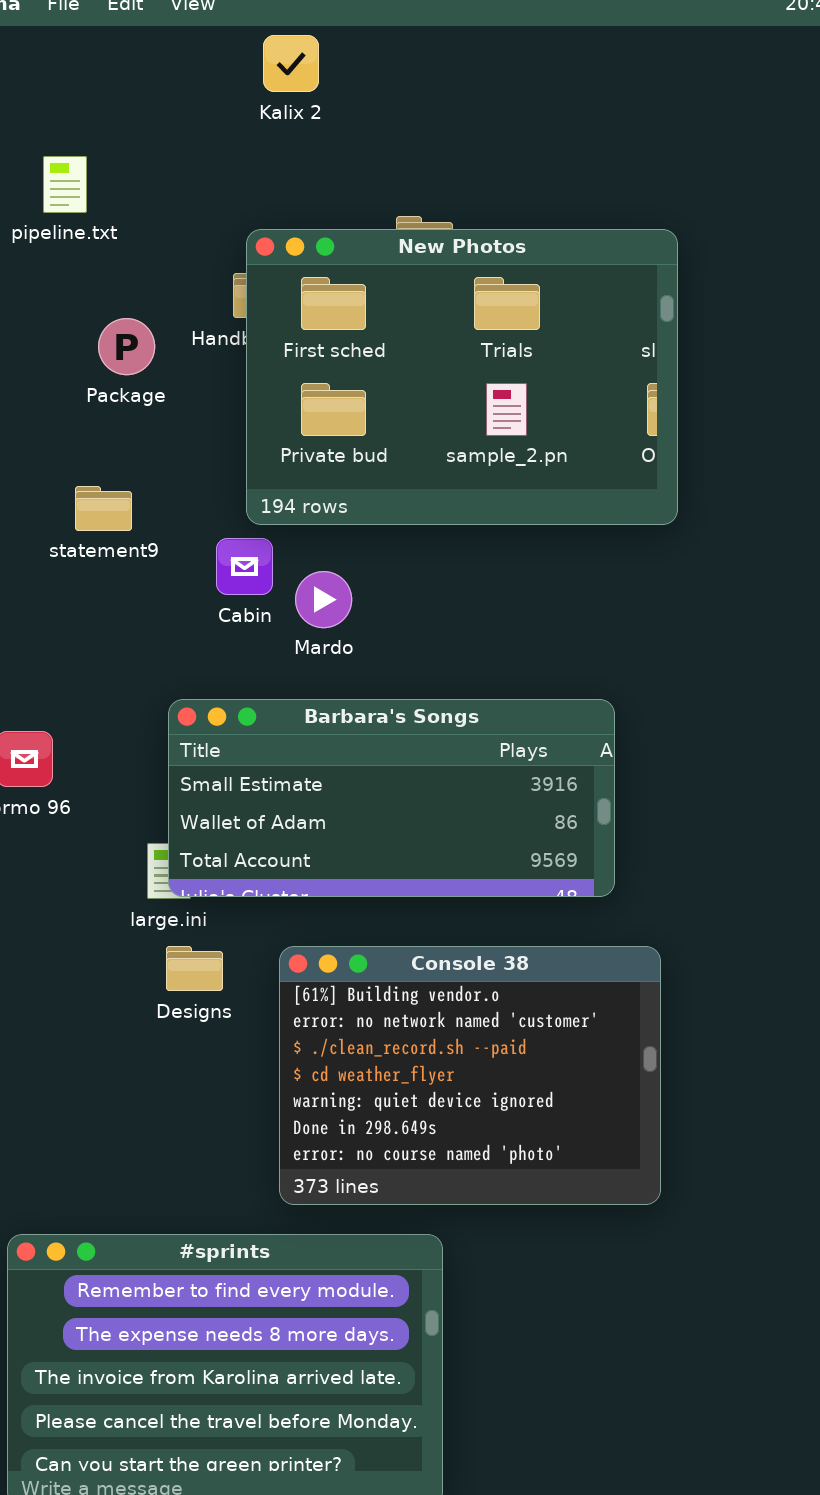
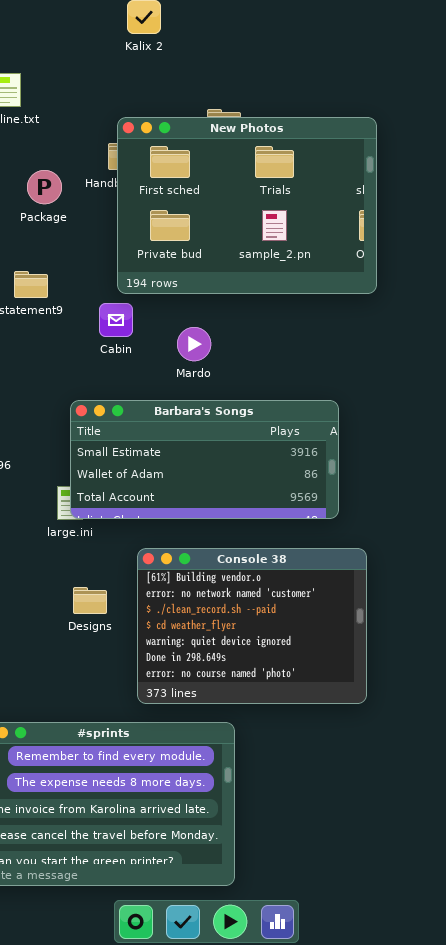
Mardo: [295,571,352,628] -> [177,327,211,361], moved
Designs: [166,946,223,991] -> [73,587,107,614], moved

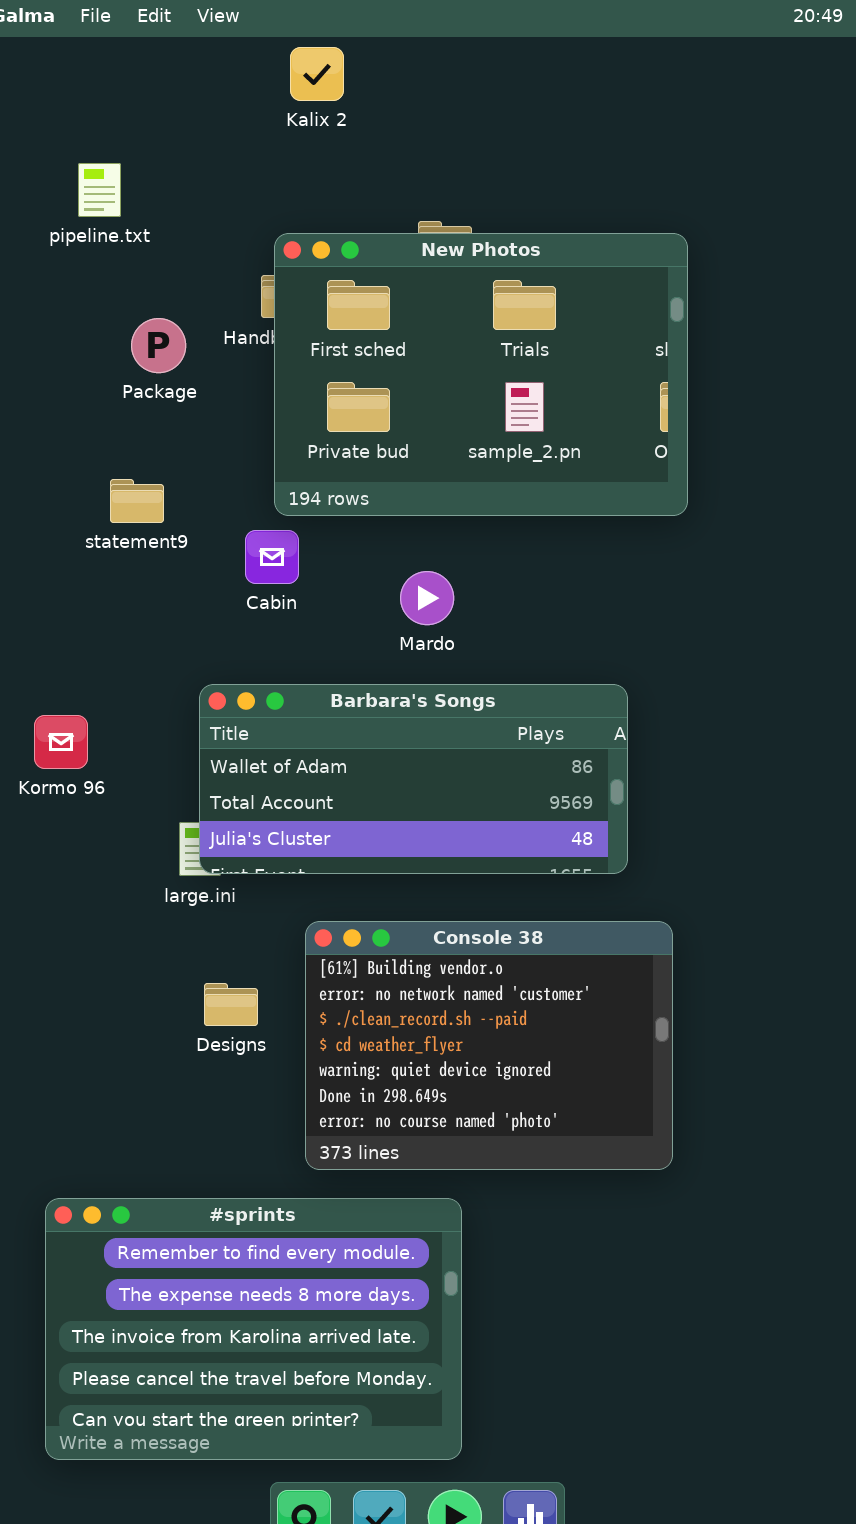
Mardo: [177,327,211,361] -> [400,571,454,625], moved
Barbara's Songs: [70,400,339,519] -> [199,684,628,874], scrolled down 1 row

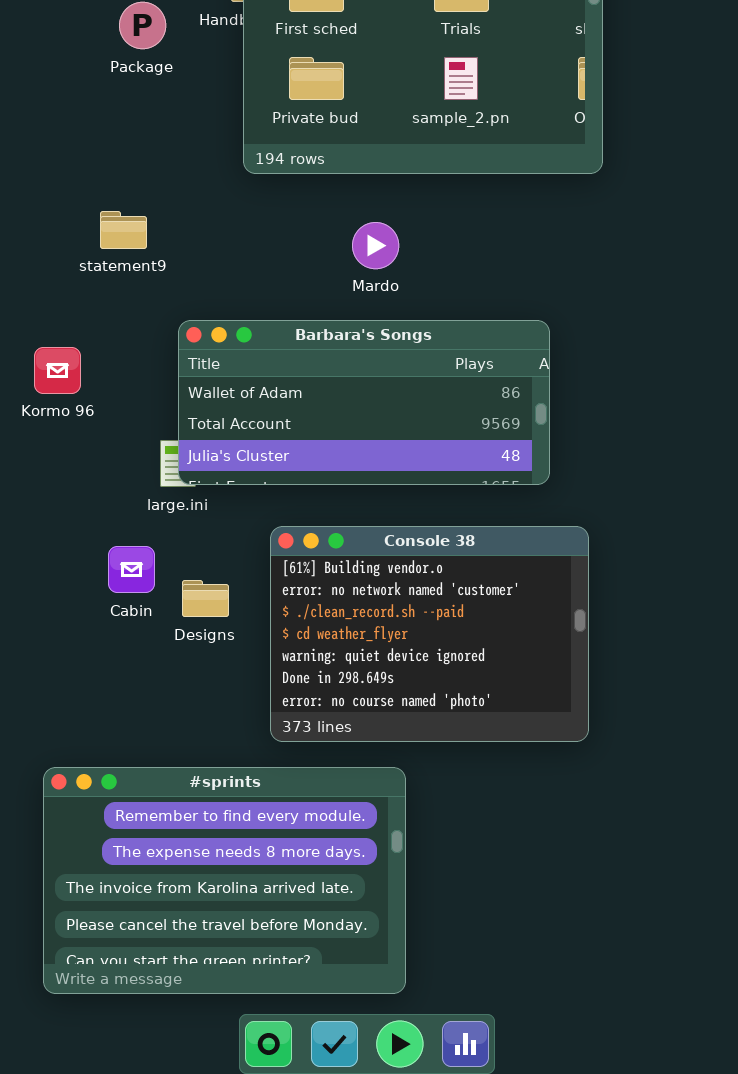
statement9: [110,479,164,523] -> [100,211,147,249], moved
Cabin: [245,530,299,584] -> [108,546,155,593], moved

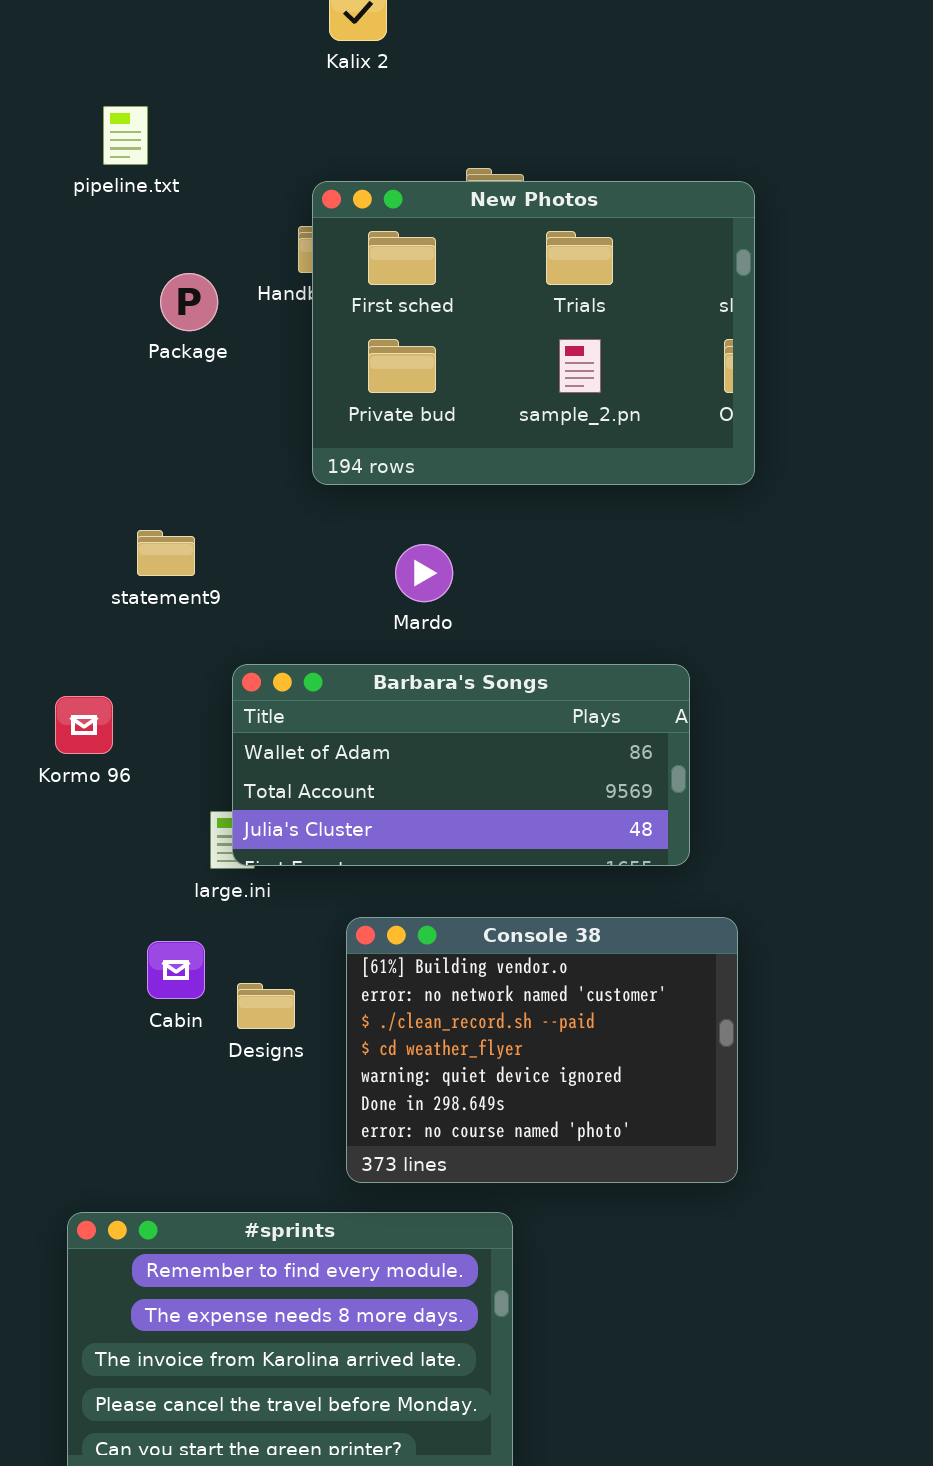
Mardo: [352,222,399,269] -> [395,544,453,602], moved

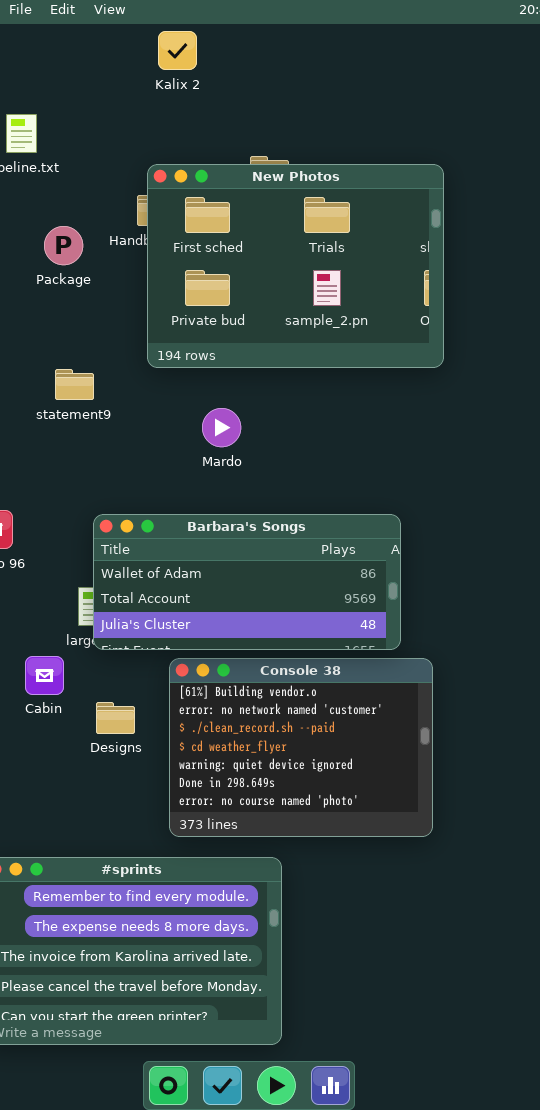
statement9: [137,530,195,576] -> [55,369,94,400], moved
Barbara's Songs: [232,664,690,866] -> [93,514,401,650], moved
Cabin: [147,941,205,999] -> [25,656,64,695], moved

